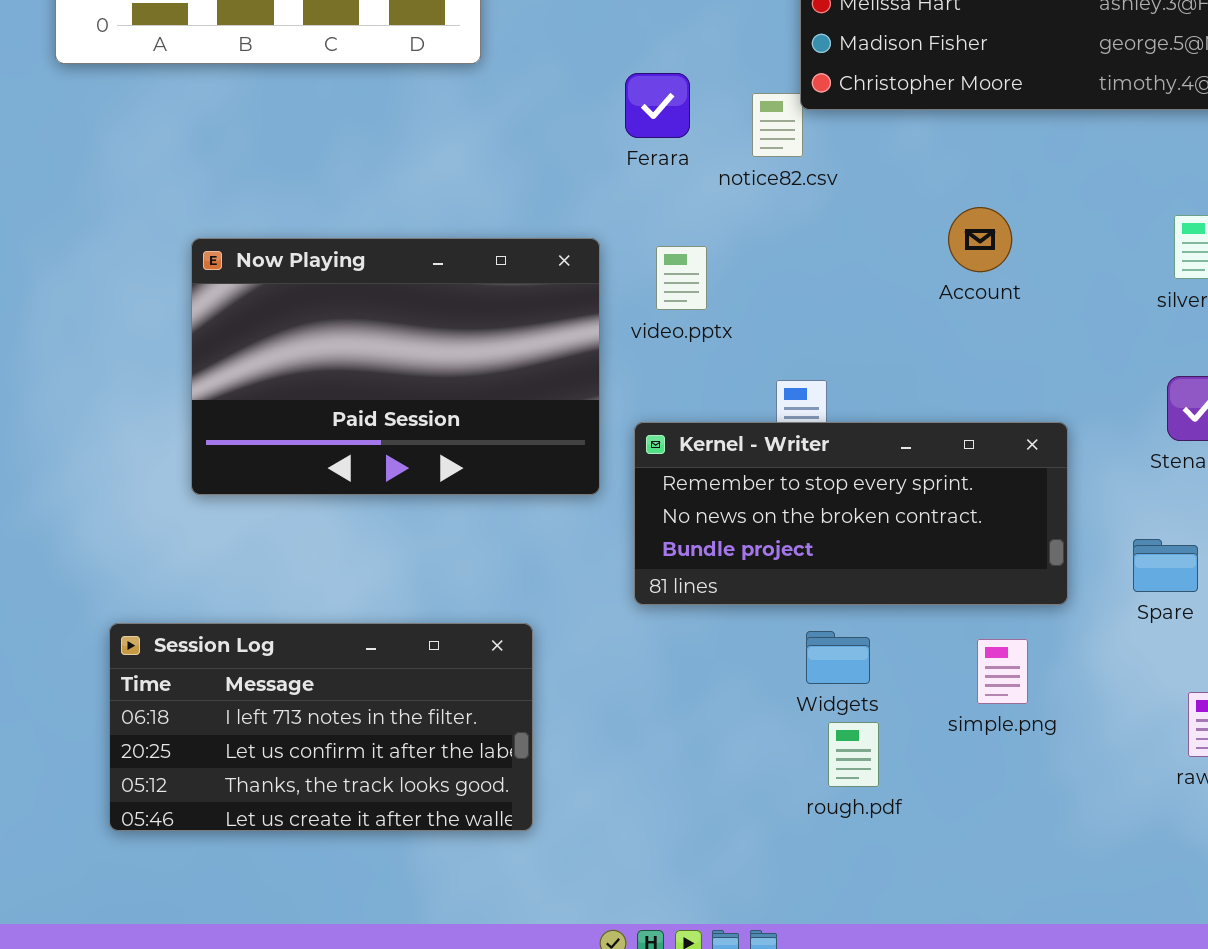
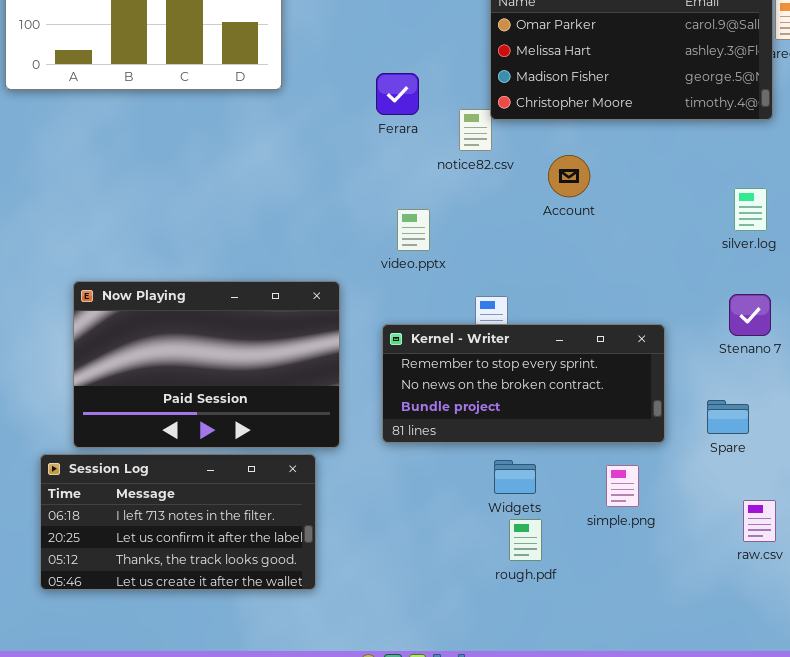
Ferara: [625,73,690,138] -> [376,73,419,115], moved
Account: [948,207,1012,272] -> [548,155,590,197], moved
Now Playing: [191,238,600,495] -> [73,281,340,448], moved

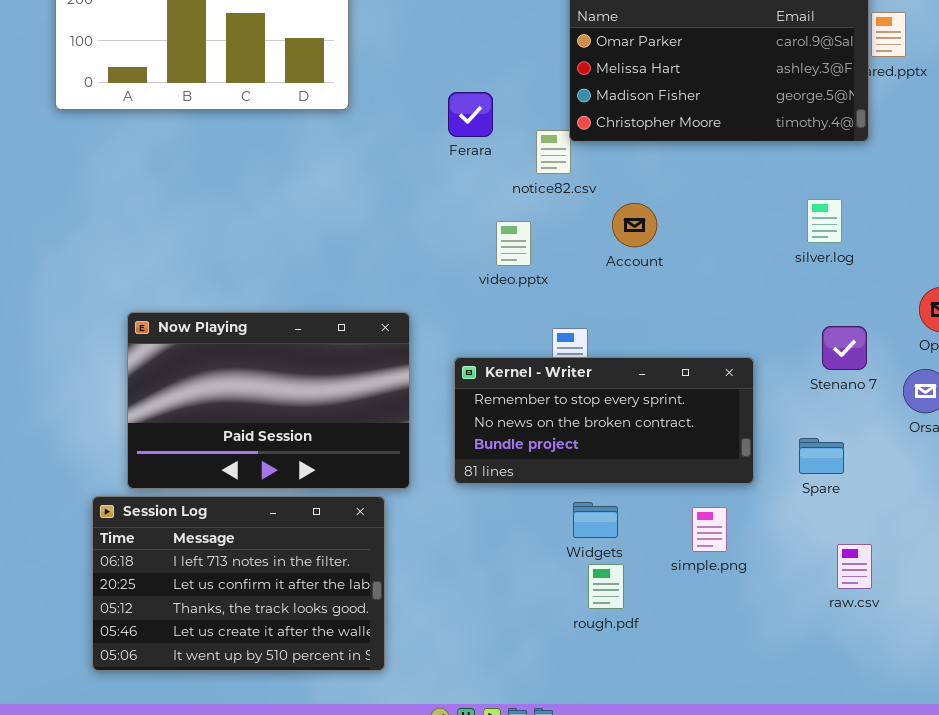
Account: [548,155,590,197] -> [612,203,657,247], moved
silver.log: [734,188,767,231] -> [807,199,842,243], moved
video.pptx: [397,209,430,251] -> [496,221,531,266], moved
Session Log: [40,454,316,590] -> [92,496,385,671], resized

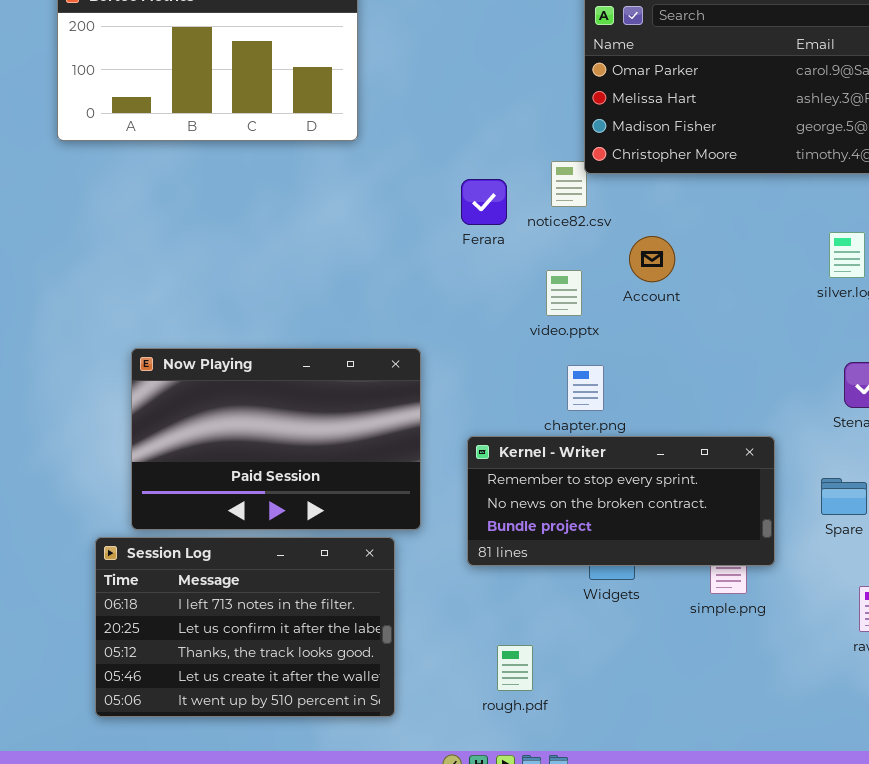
Ferara: [448,92,493,137] -> [461,179,507,225], moved
video.pptx: [496,221,531,266] -> [546,270,582,316], moved
Kernel - Writer: [454,357,754,484] -> [467,436,775,566], moved
rough.pdf: [588,564,624,609] -> [497,645,533,691], moved

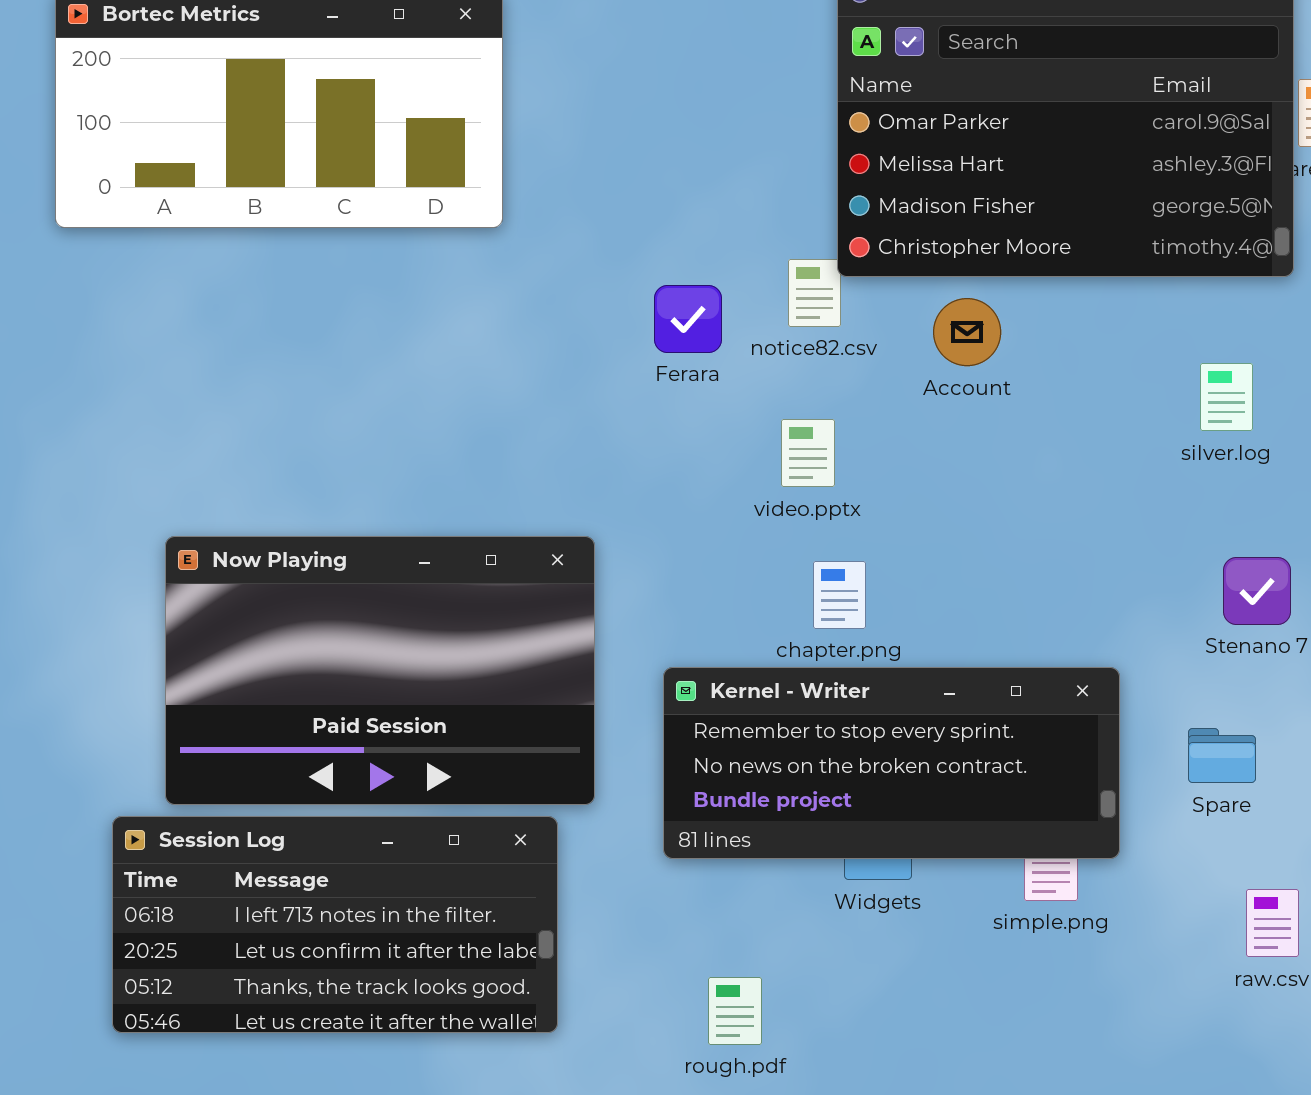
Account: [629,236,675,282] -> [933,298,1001,366], moved
Session Log: [95,537,395,717] -> [112,816,558,1033], resized

